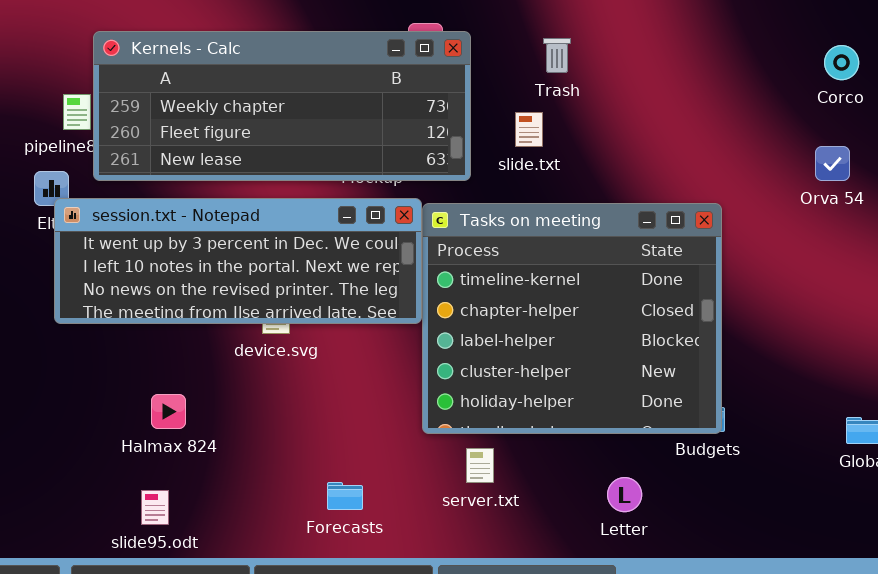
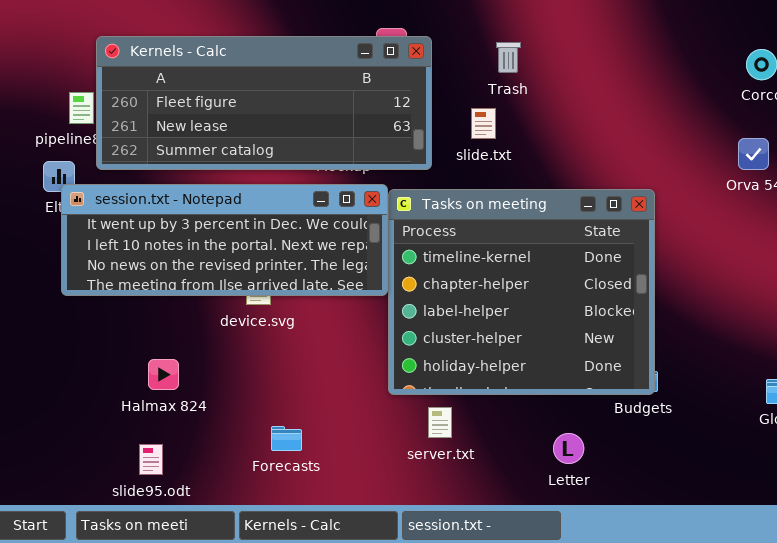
Kernels - Calc: [93,31,471,181] -> [96,36,432,170], scrolled down 1 row
Forecasts: [327,482,363,510] -> [271,426,302,451], moved

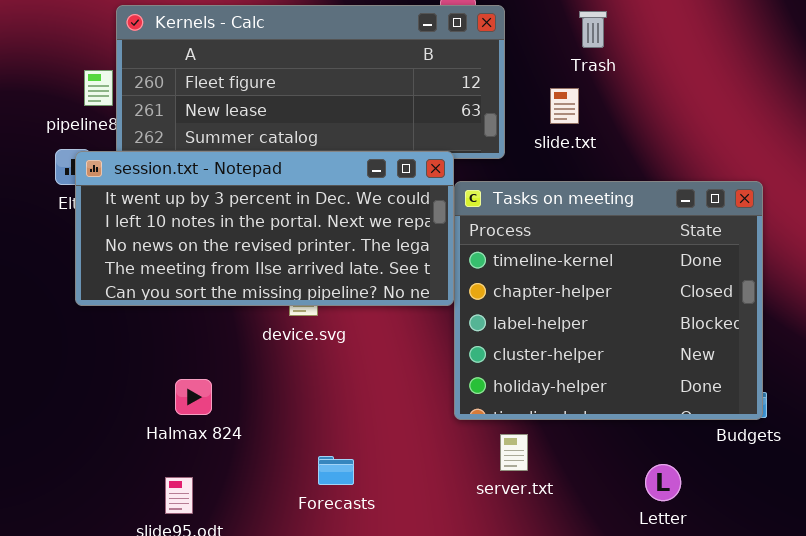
session.txt - Notepad: [61,184,388,296] -> [75,151,454,306], resized

